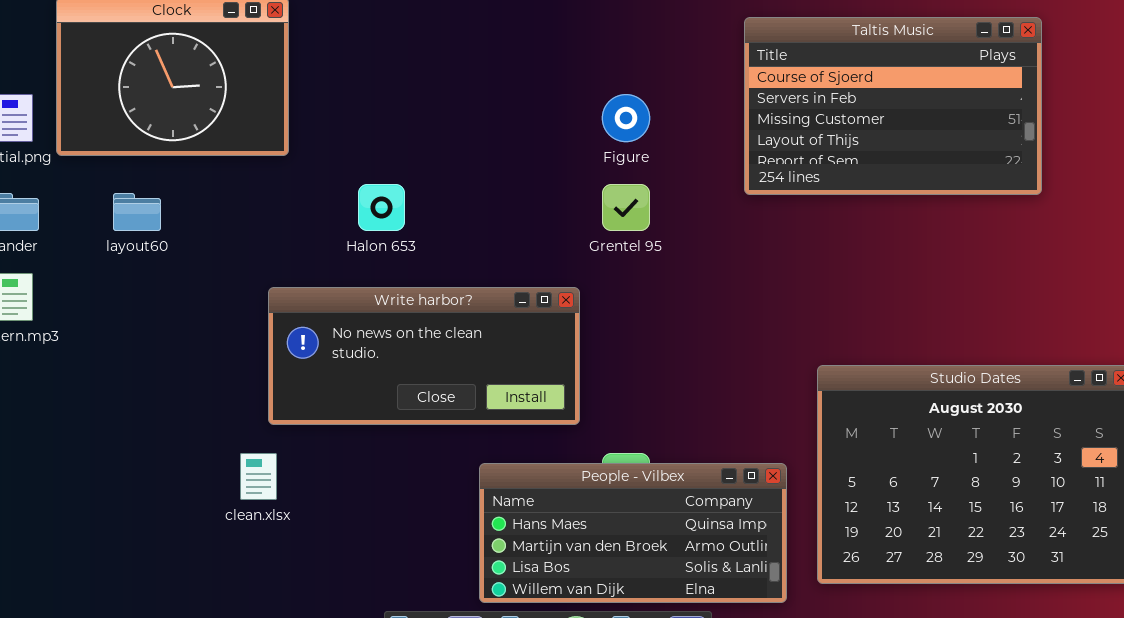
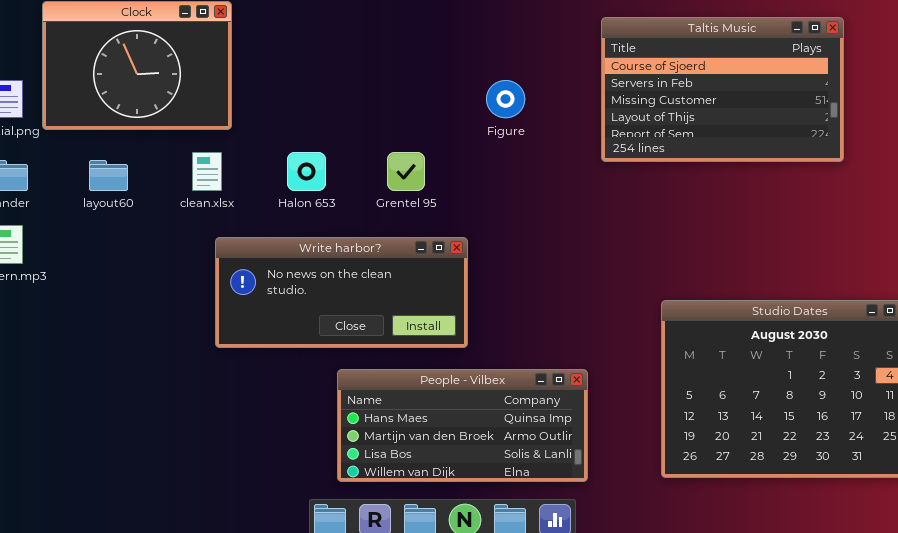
Grentel 95: [602,184,650,231] -> [387,152,425,191], moved
clean.xlsx: [240,453,277,500] -> [192,152,222,191], moved
People - Vilbex: [479,463,787,603] -> [337,369,588,482], moved

